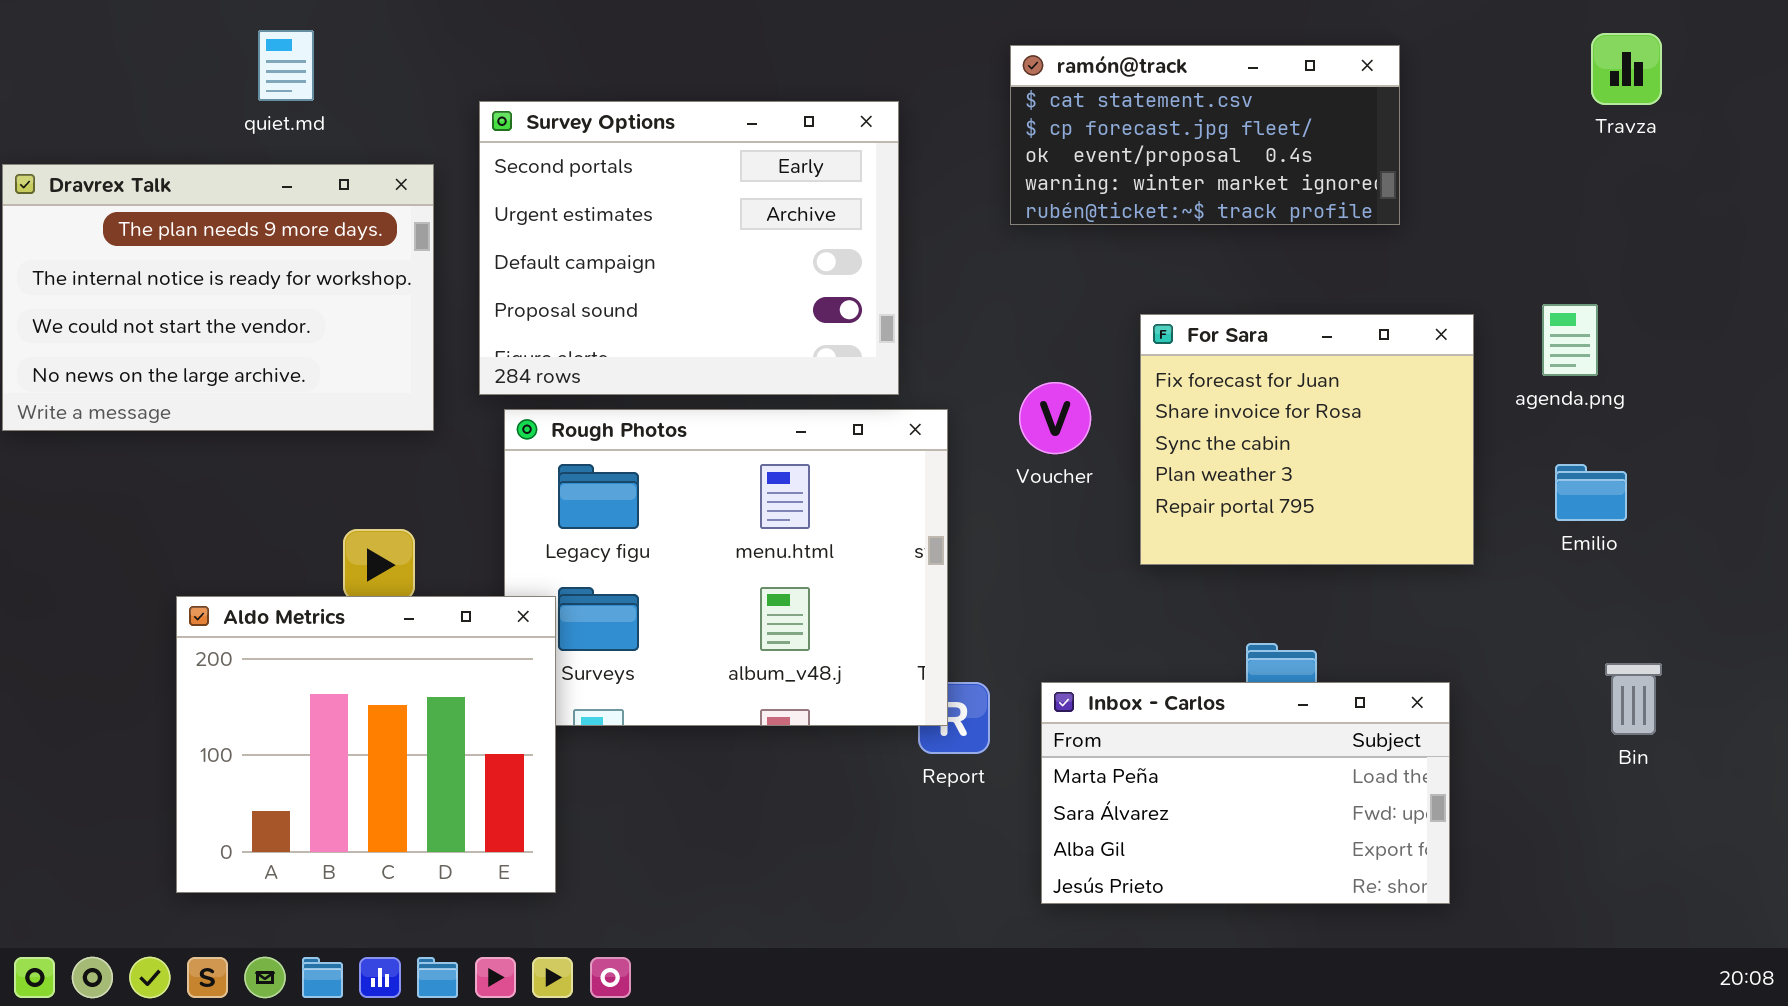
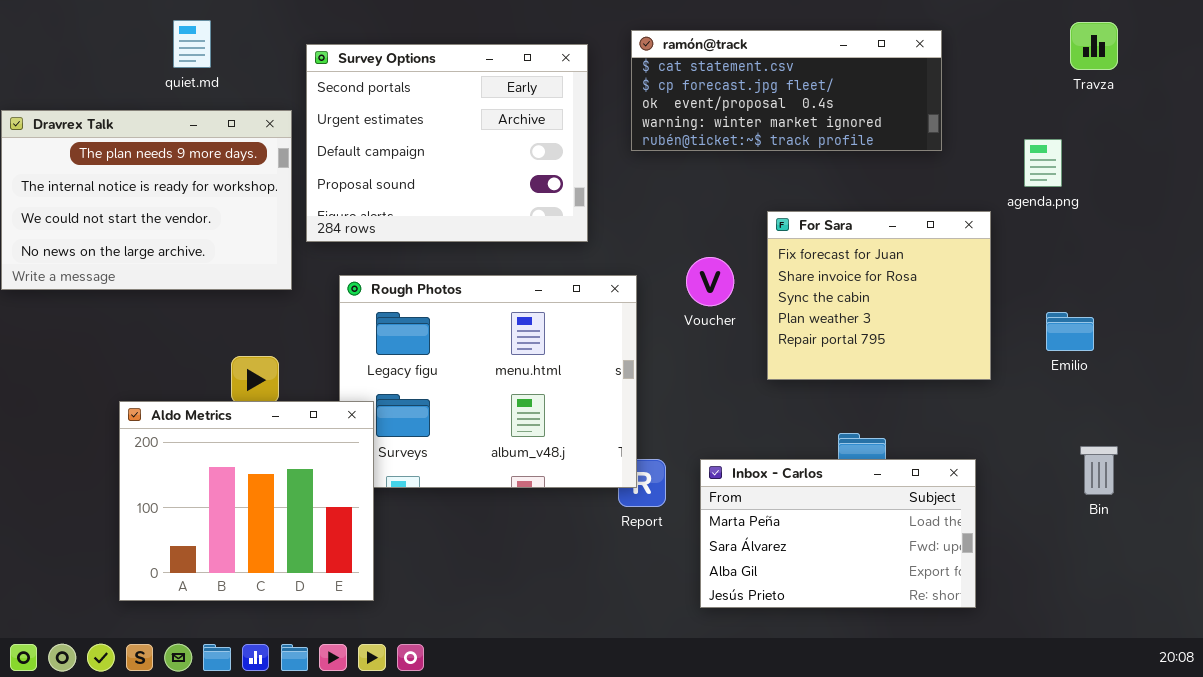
ramón@track: [1010,45,1400,225] -> [631,30,942,151], resized
Survey Options: [479,101,899,395] -> [306,44,588,242], moved
agenda.png: [1542,304,1598,376] -> [1024,139,1062,187], moved

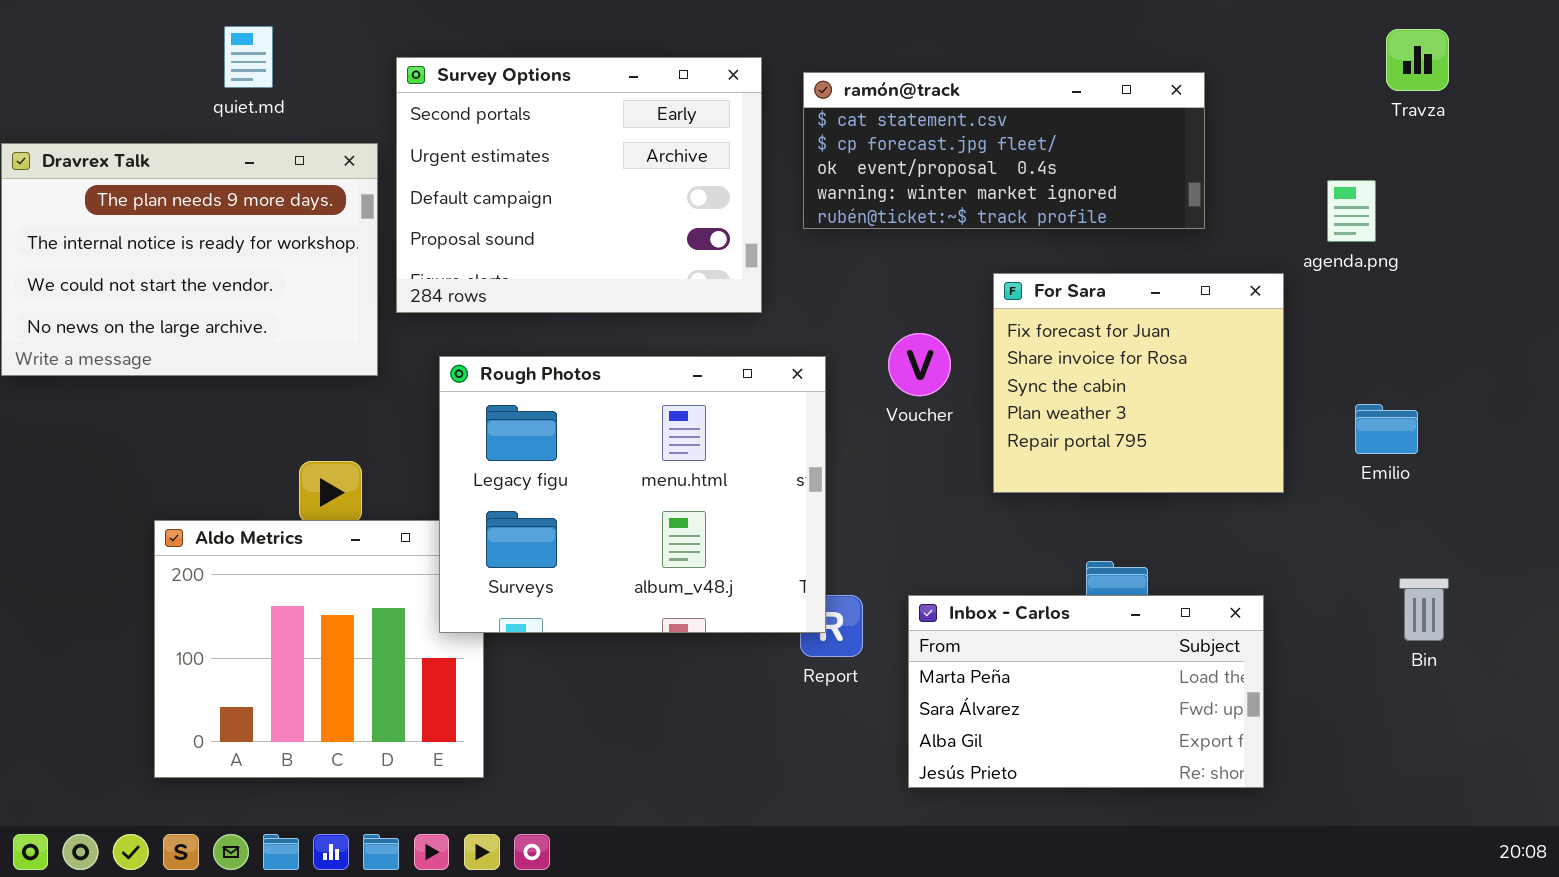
ramón@track: [631,30,942,151] -> [803,72,1205,229], moved
Rough Photos: [339,275,637,488] -> [439,356,826,633], raised

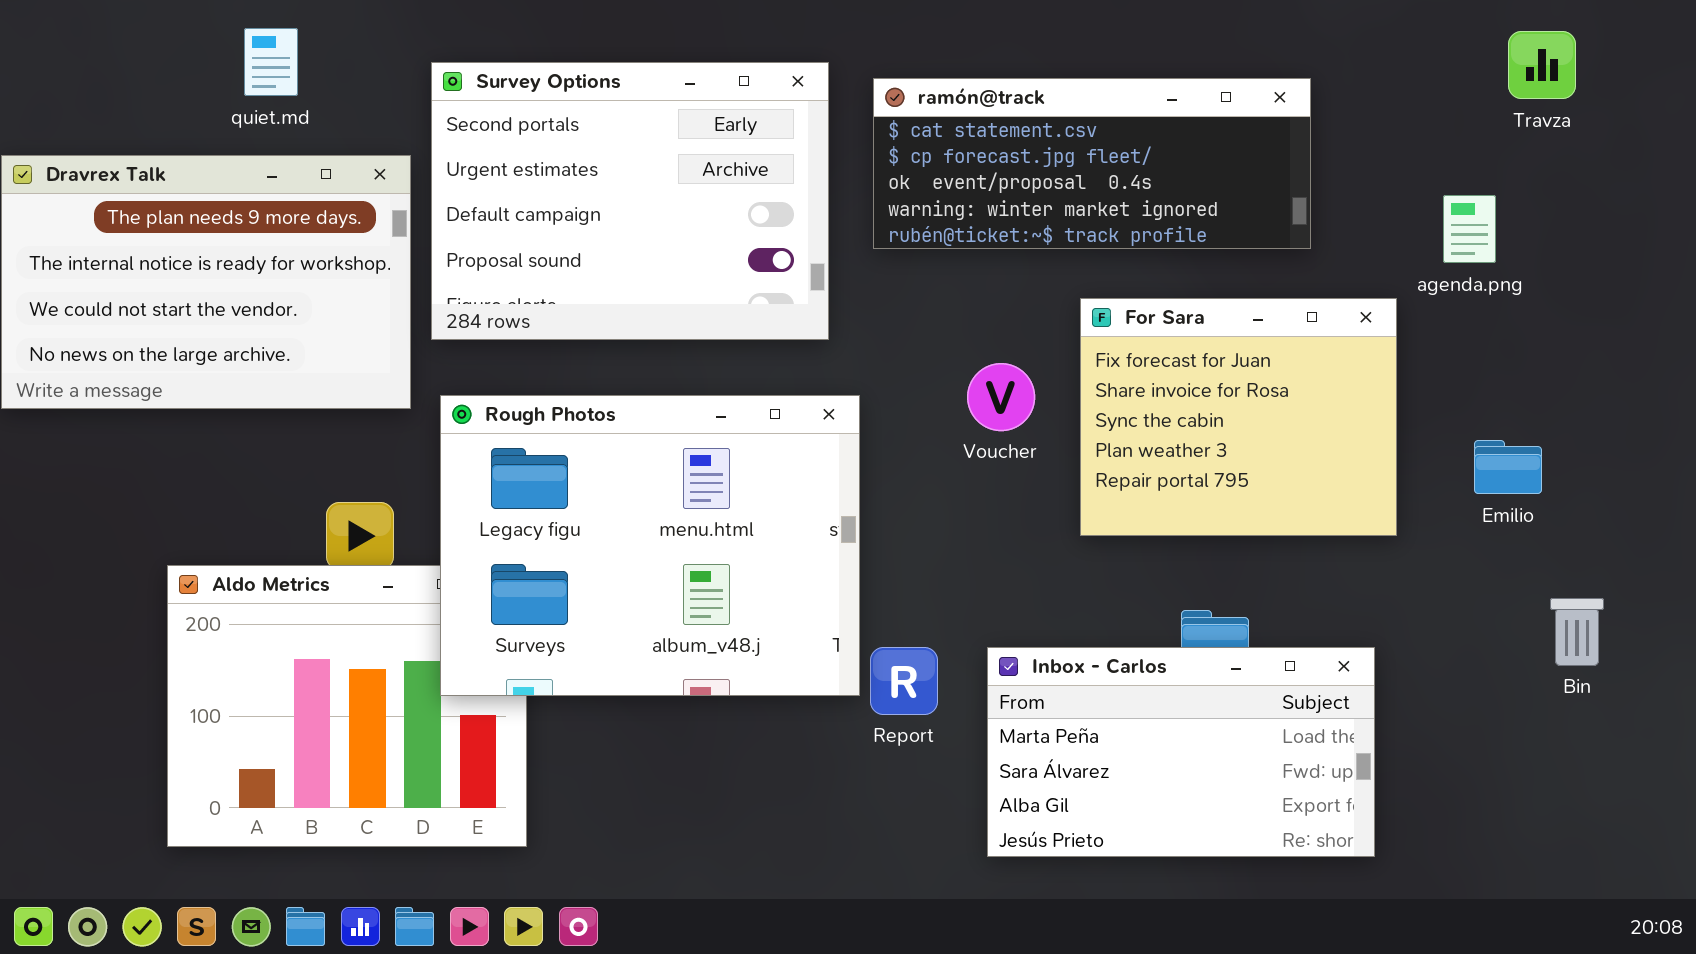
Rough Photos: [439,356,826,633] -> [440,395,860,696], moved
Bin: [1399,578,1449,641] -> [1550,598,1604,666], moved

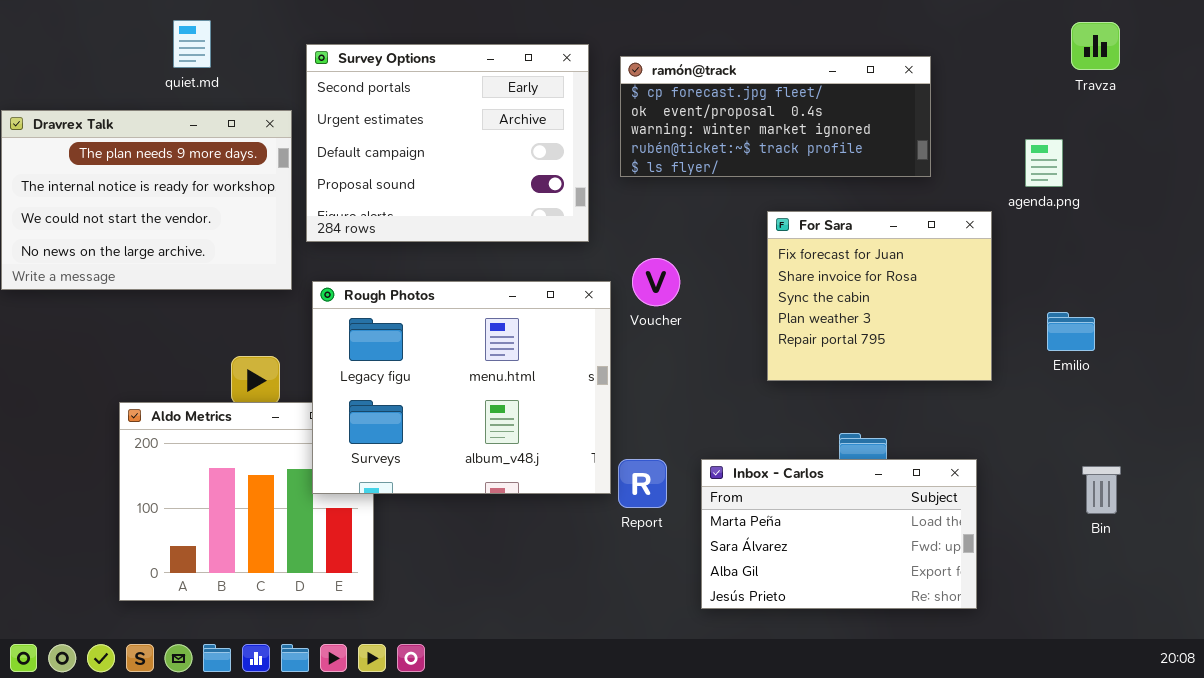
ramón@track: [873,78,1311,249] -> [620,56,931,177], scrolled down 1 row
Voucher: [967,363,1035,431] -> [632,258,680,306], moved
Bin: [1550,598,1604,666] -> [1082,466,1121,514], moved

